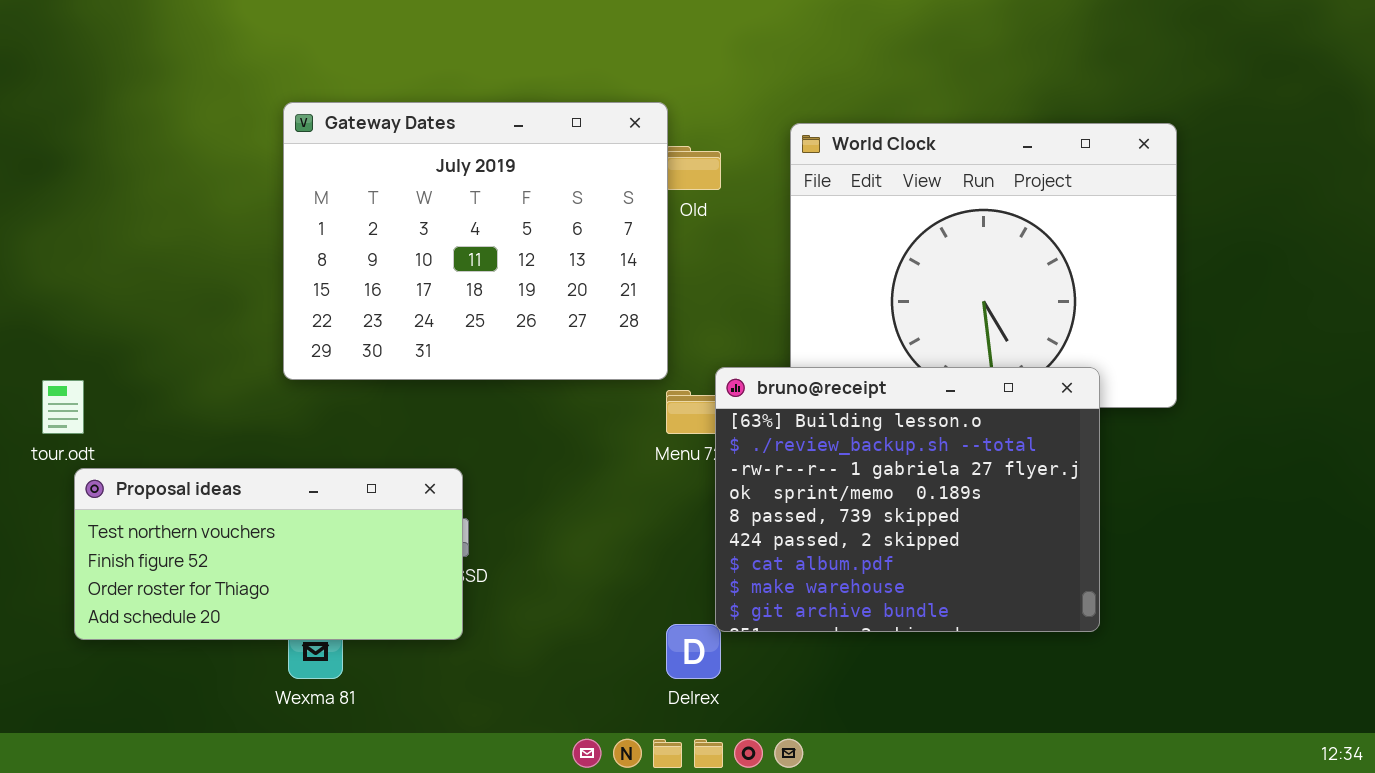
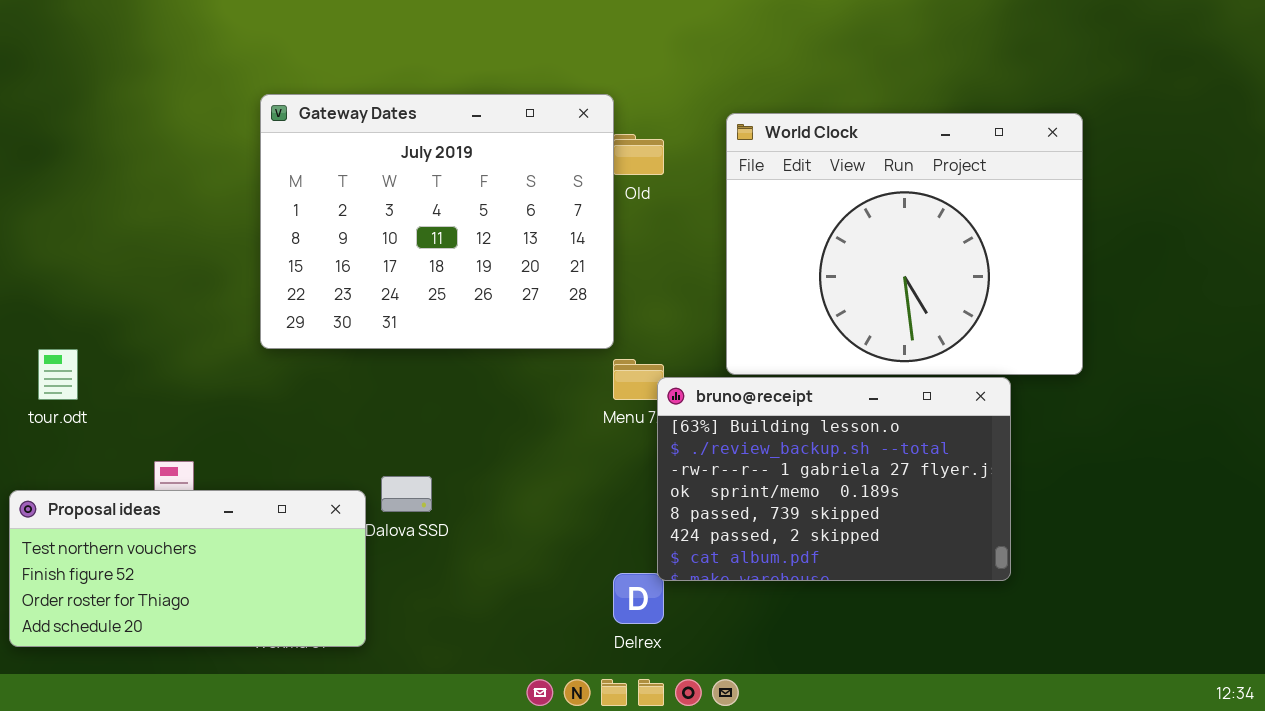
bruno@receipt: [715,367,1100,632] -> [657,377,1011,581], resized
Proposal ideas: [74,468,463,640] -> [9,490,366,647], moved

